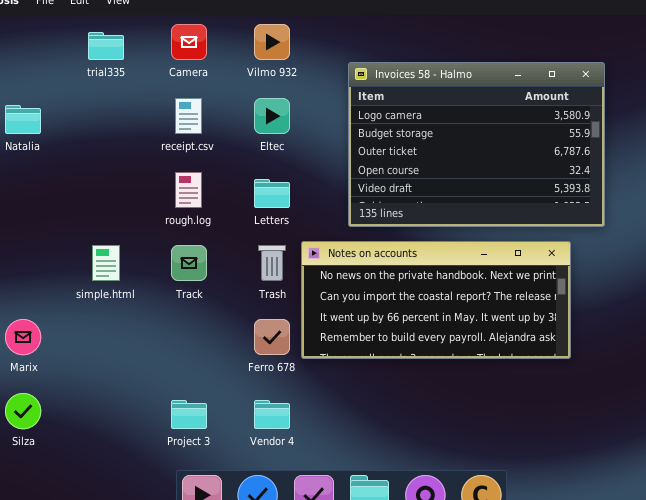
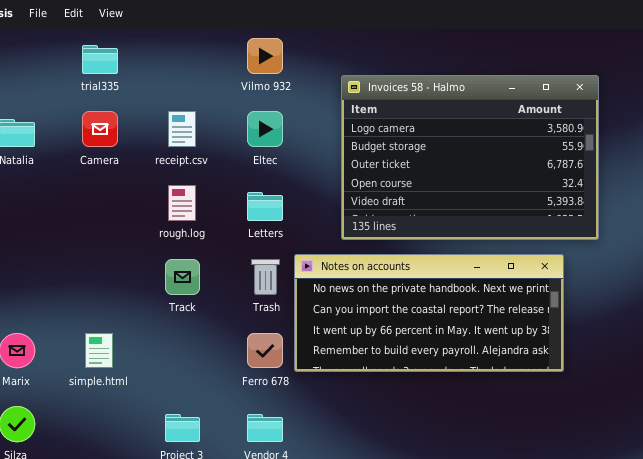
Camera: [171,24,207,60] -> [82,111,118,147], moved
simple.html: [92,245,120,281] -> [85,333,113,368], moved

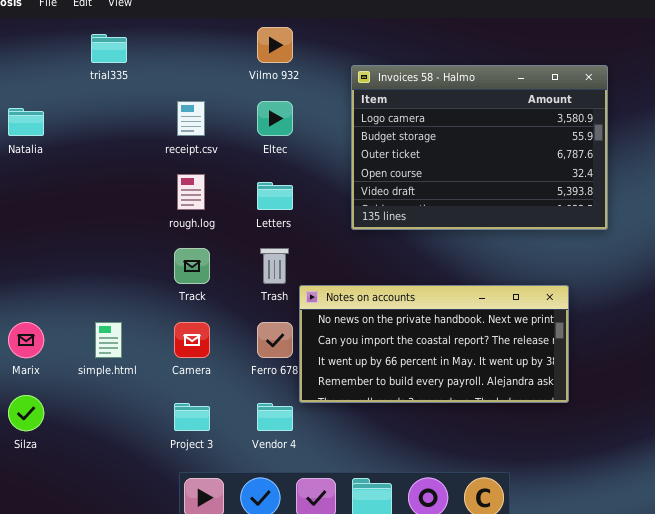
Camera: [82,111,118,147] -> [174,322,210,358], moved
Notes on accounts: [294,254,564,372] -> [299,285,569,403], moved

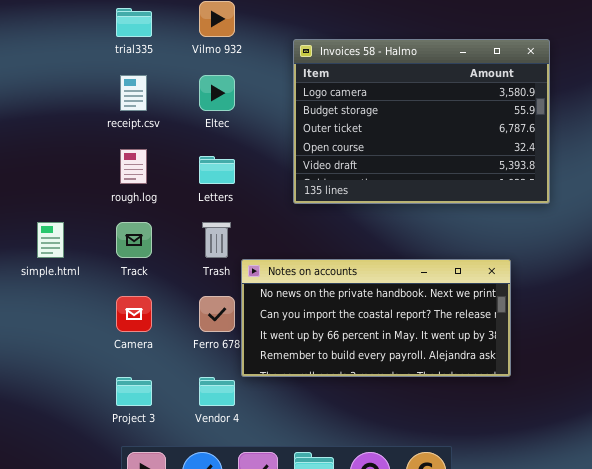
trial335: [91,34,127,63] -> [116,8,152,37], moved
simple.html: [95,322,122,358] -> [37,222,64,258], moved

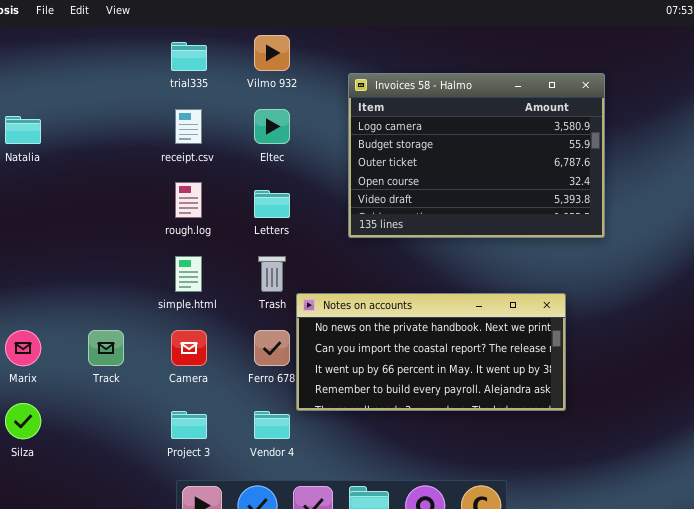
simple.html: [37,222,64,258] -> [175,256,202,292], moved
Track: [116,222,152,258] -> [88,330,124,366], moved

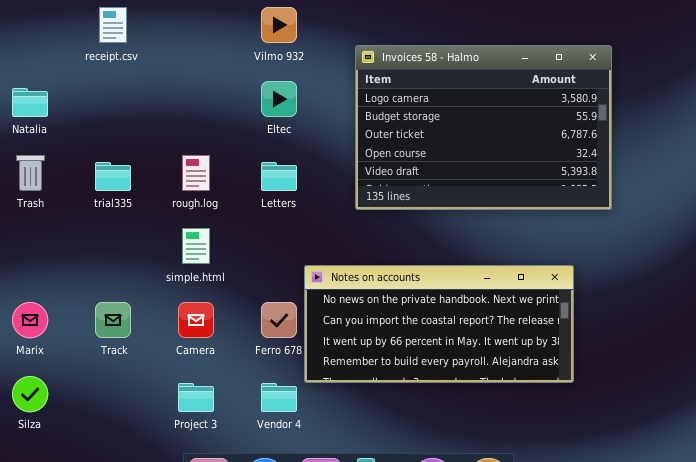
trial335: [171,42,207,71] -> [95,162,131,191], moved
receipt.csv: [175,109,202,144] -> [99,7,127,43], moved
Trash: [258,256,286,292] -> [16,155,45,191], moved

